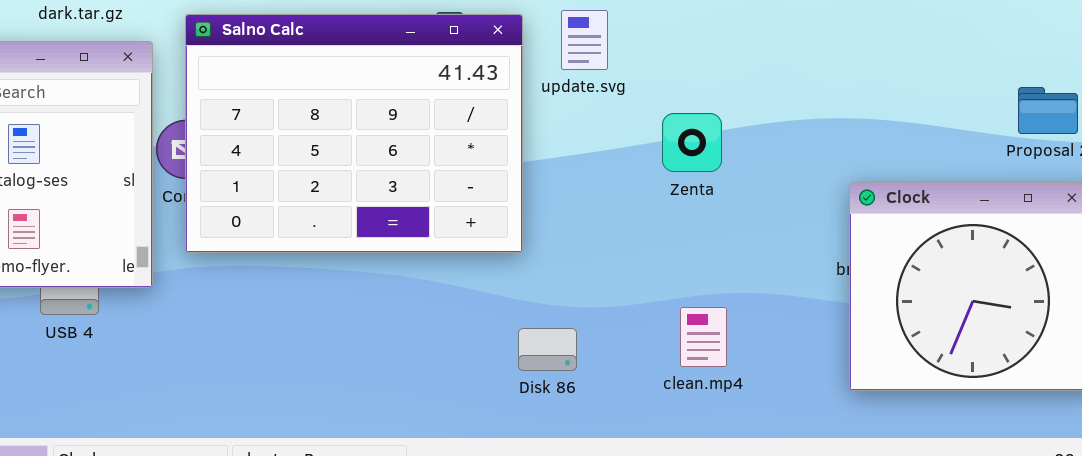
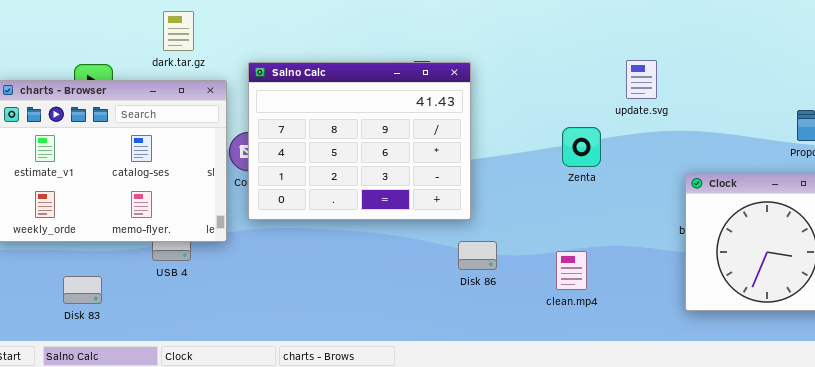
update.svg: [561,10,608,70] -> [626,60,657,99], moved
clean.mp4: [680,307,727,367] -> [556,251,587,290], moved
Disk 86: [518,328,577,371] -> [458,241,497,270], moved

